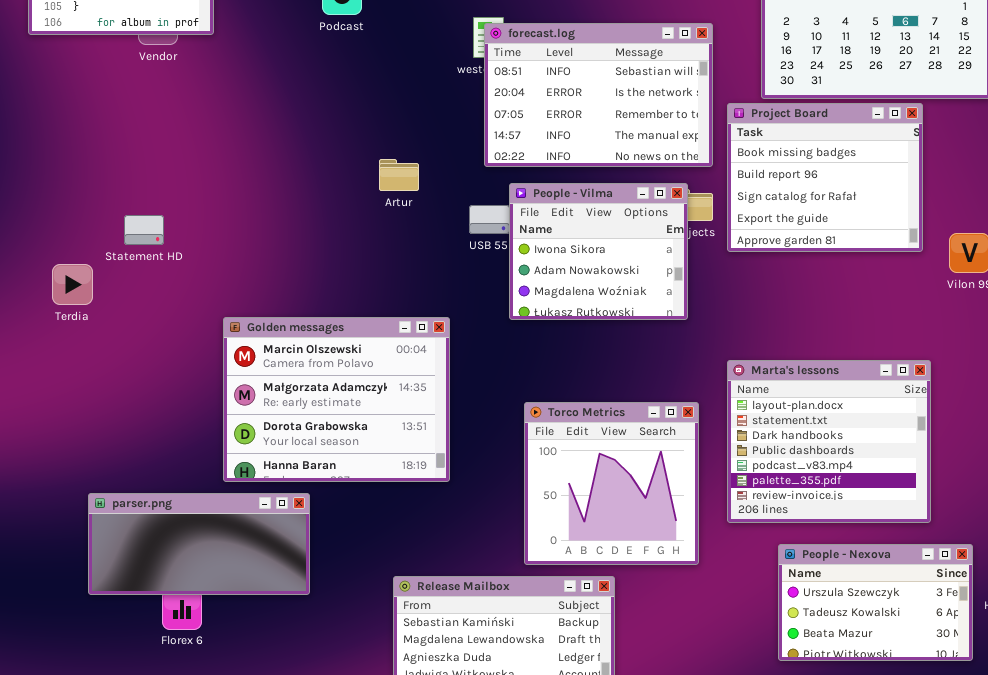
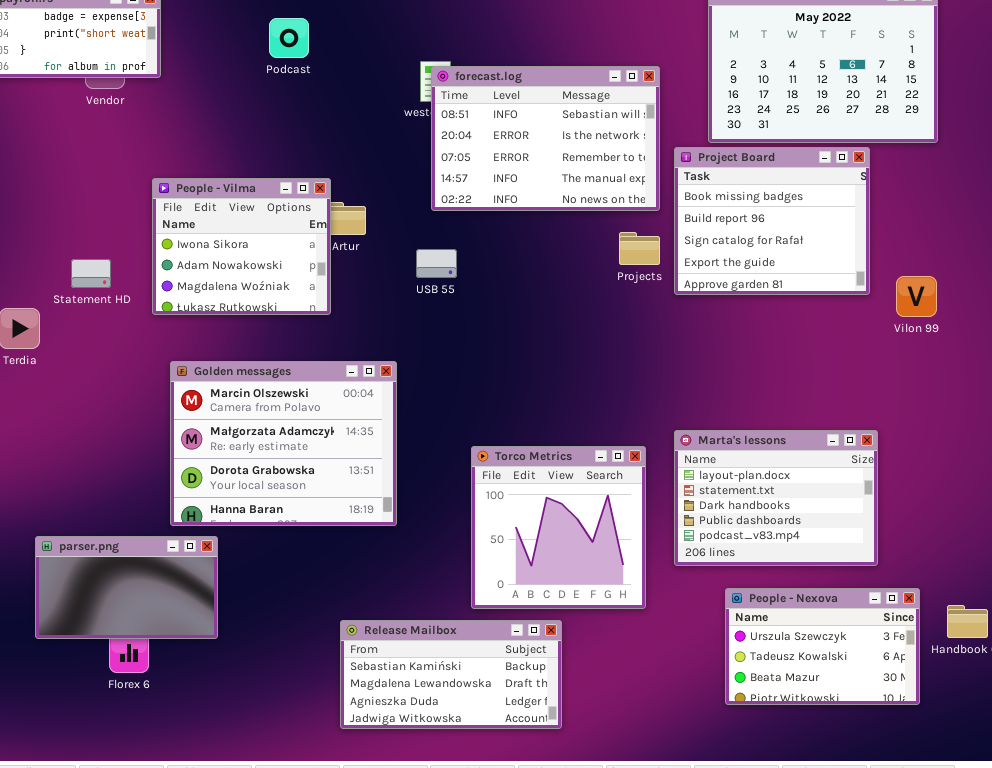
People - Vilma: [509,183,688,320] -> [152,178,331,315], moved
Marta's lessons: [727,360,931,523] -> [674,430,878,566], resized
parser.png: [88,493,310,595] -> [35,536,218,639], resized

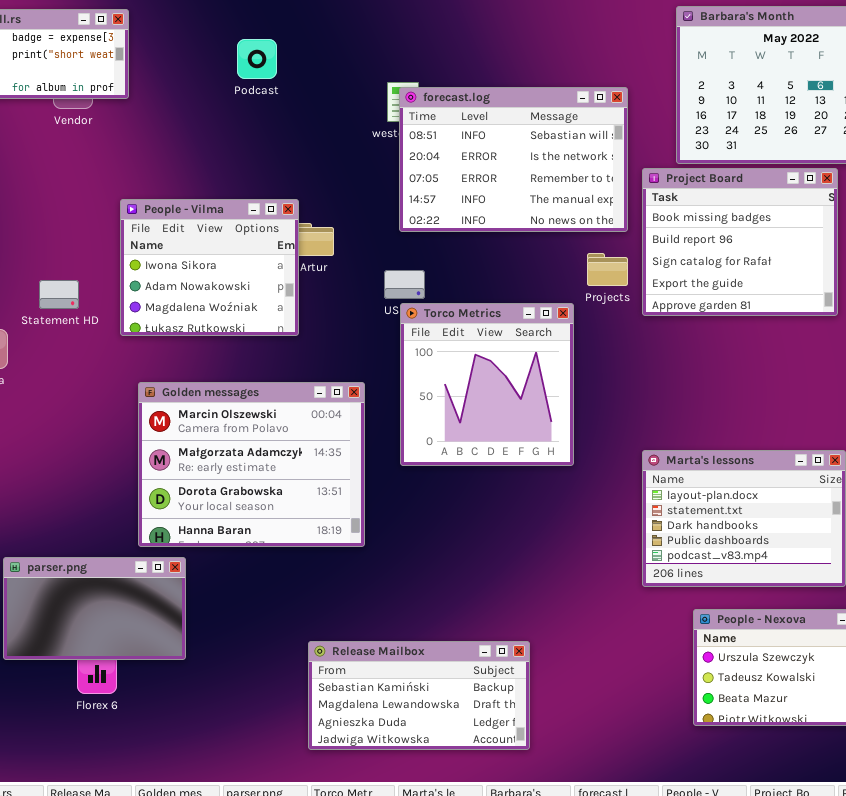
Torco Metrics: [471,446,646,609] -> [400,303,574,466], moved

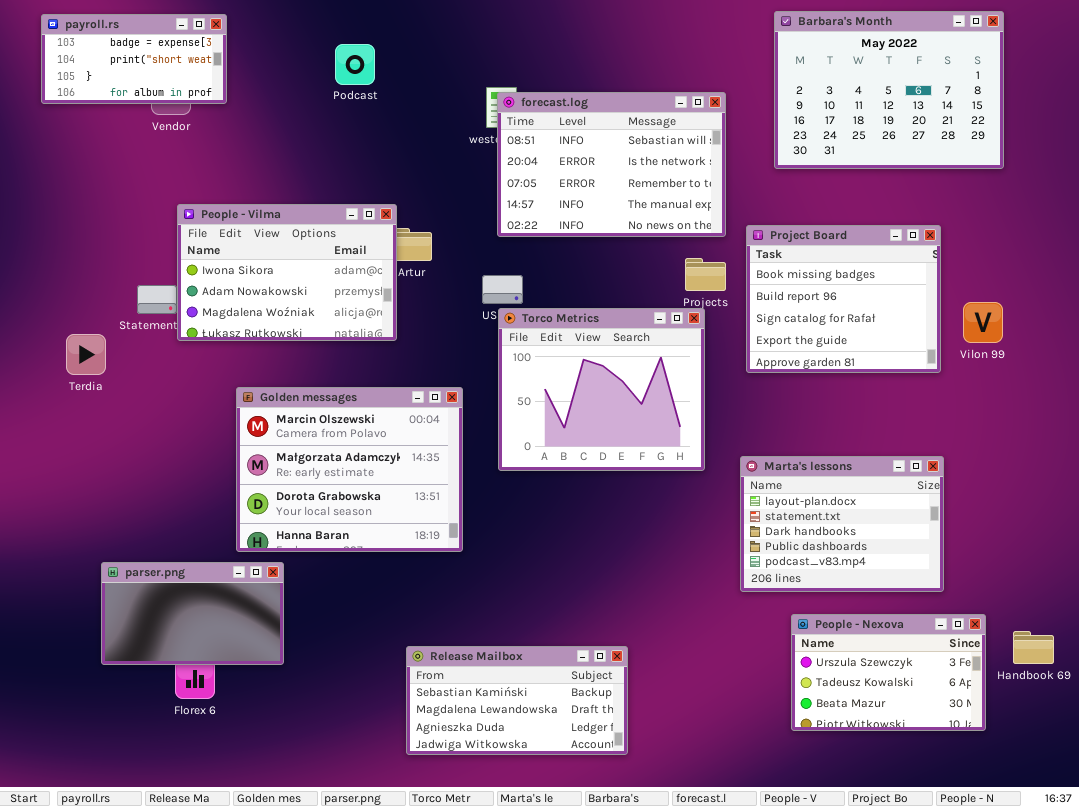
Project Board: [642,168,838,316] -> [746,225,941,373], moved
People - Vilma: [120,199,299,336] -> [177,204,397,341], resized
Torco Metrics: [400,303,574,466] -> [498,308,705,471], resized

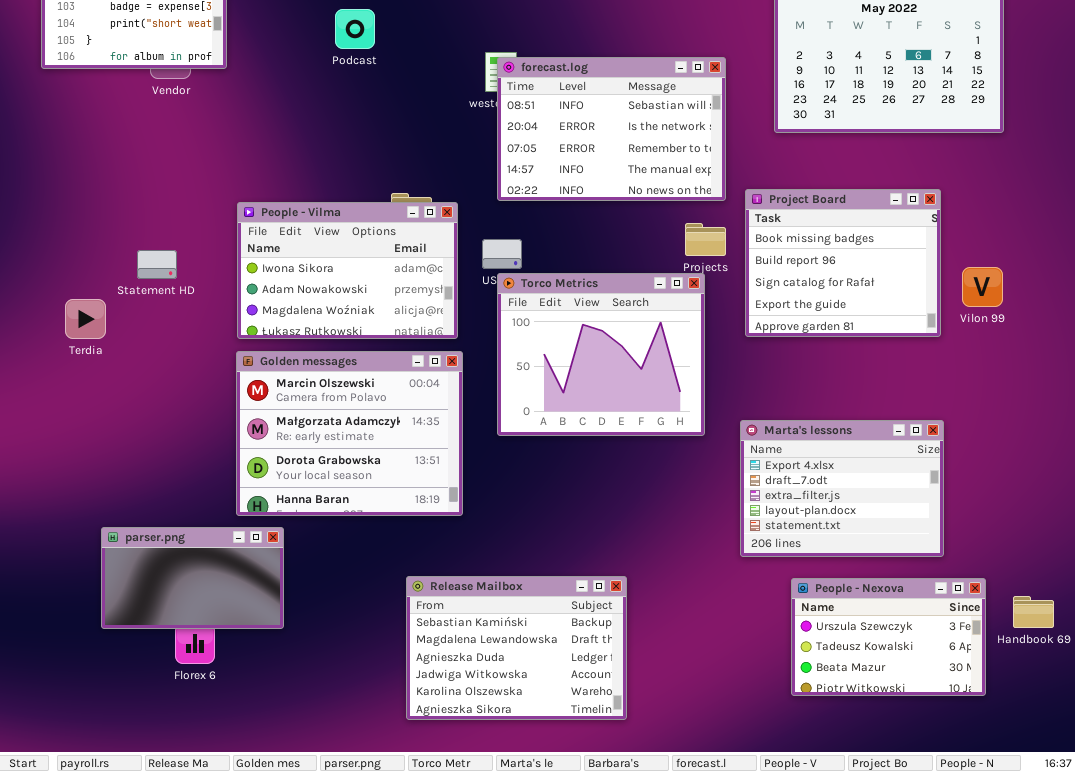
People - Vilma: [177,204,397,341] -> [237,202,458,339], moved
Marta's lessons: [740,456,944,592] -> [740,420,944,557], scrolled up 3 rows
Release Mailbox: [406,646,628,755] -> [406,576,627,720], resized

